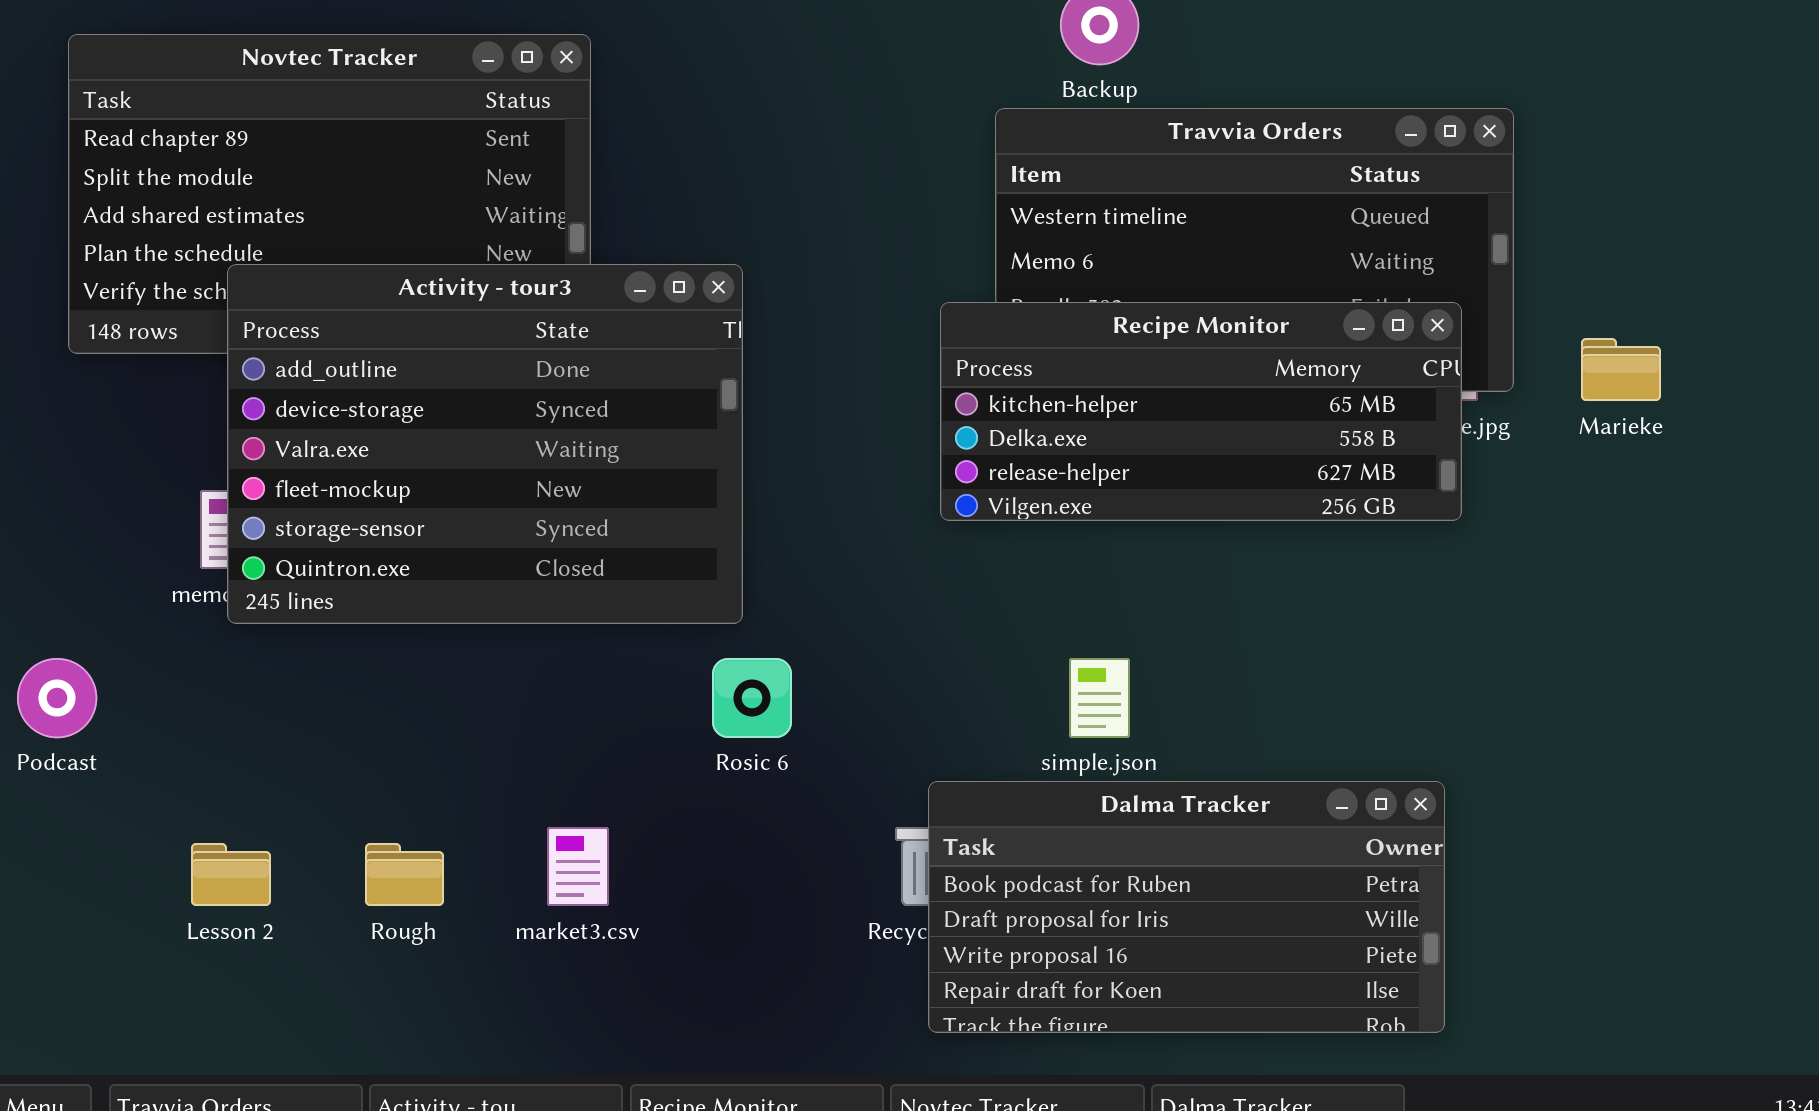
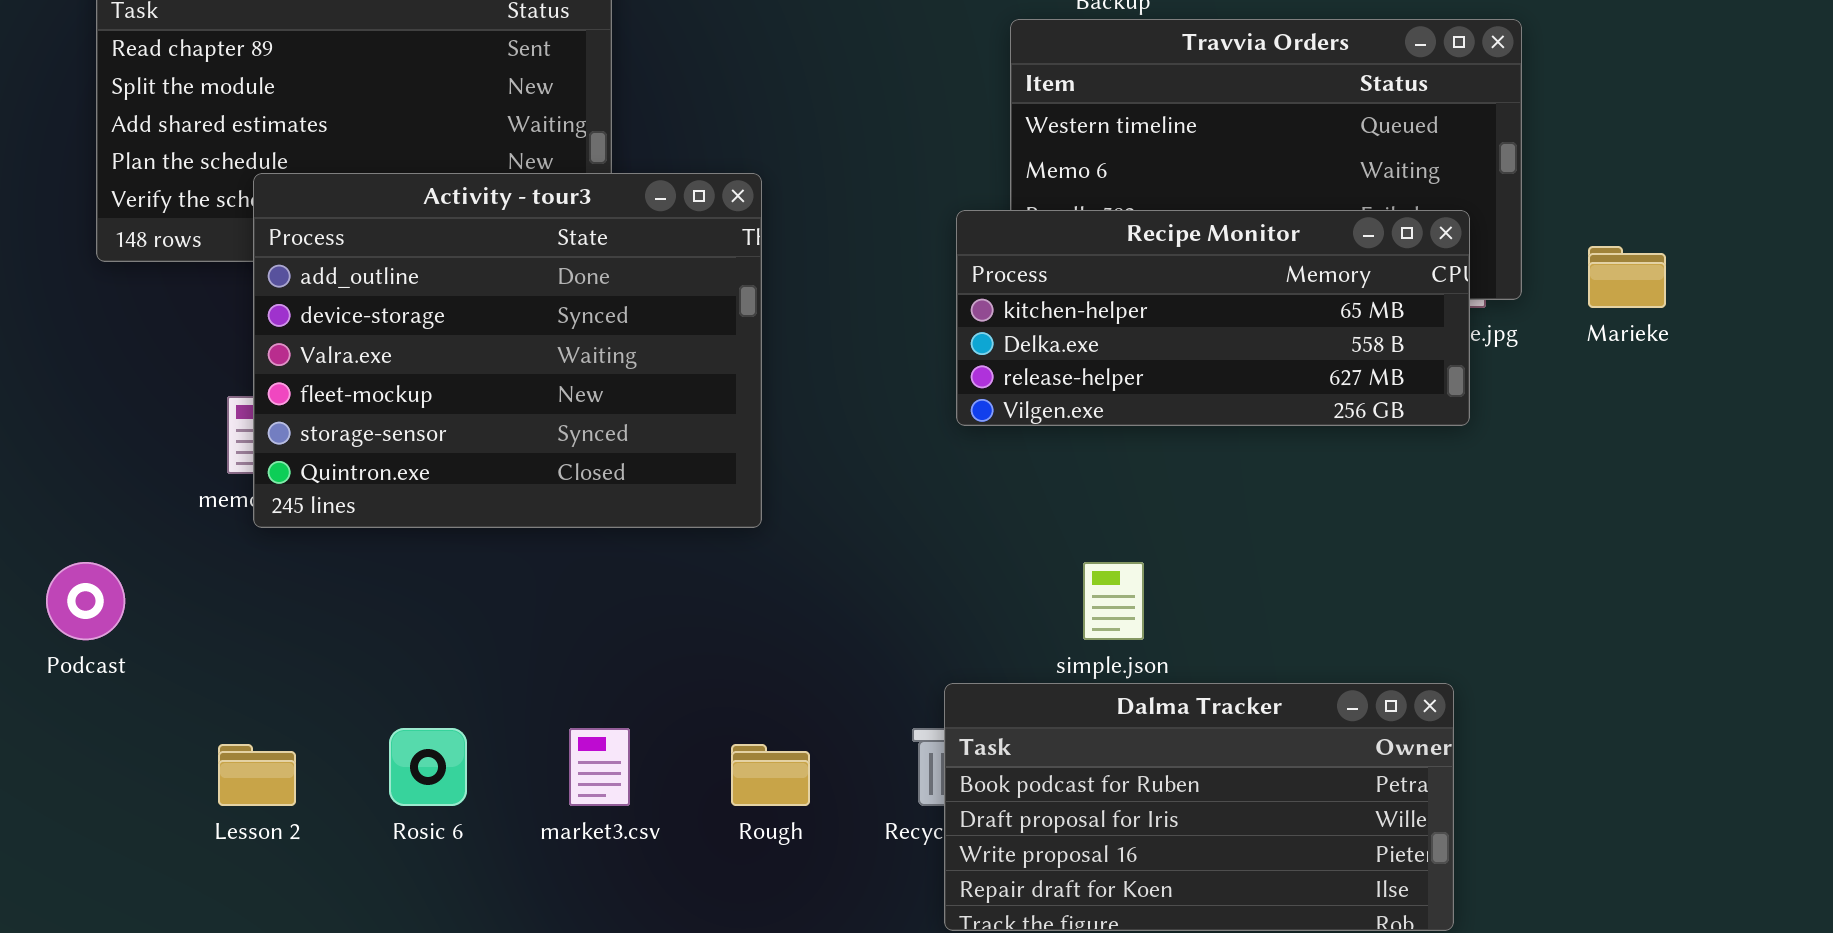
Rosic 6: [712,658,792,738] -> [389,728,467,806], moved
Rough: [365,843,444,906] -> [731,744,810,806], moved

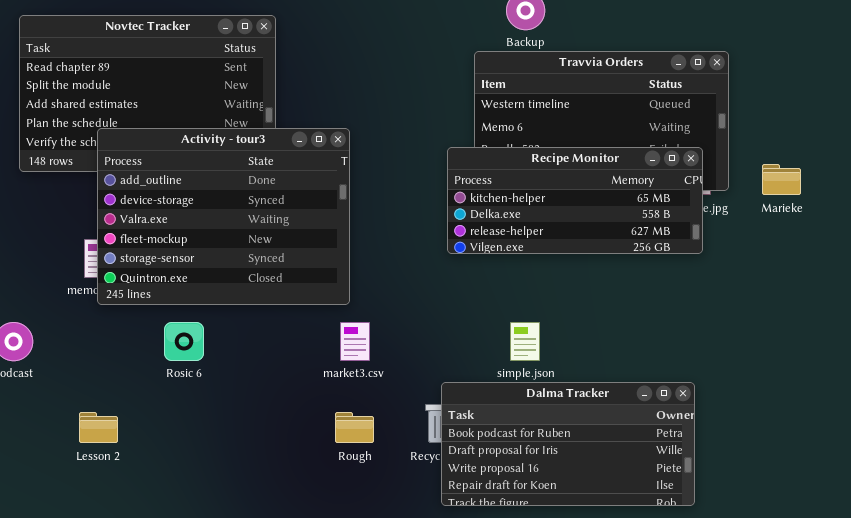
Rosic 6: [389,728,467,806] -> [164,322,204,361], moved
market3.csv: [569,728,630,806] -> [340,322,370,361], moved

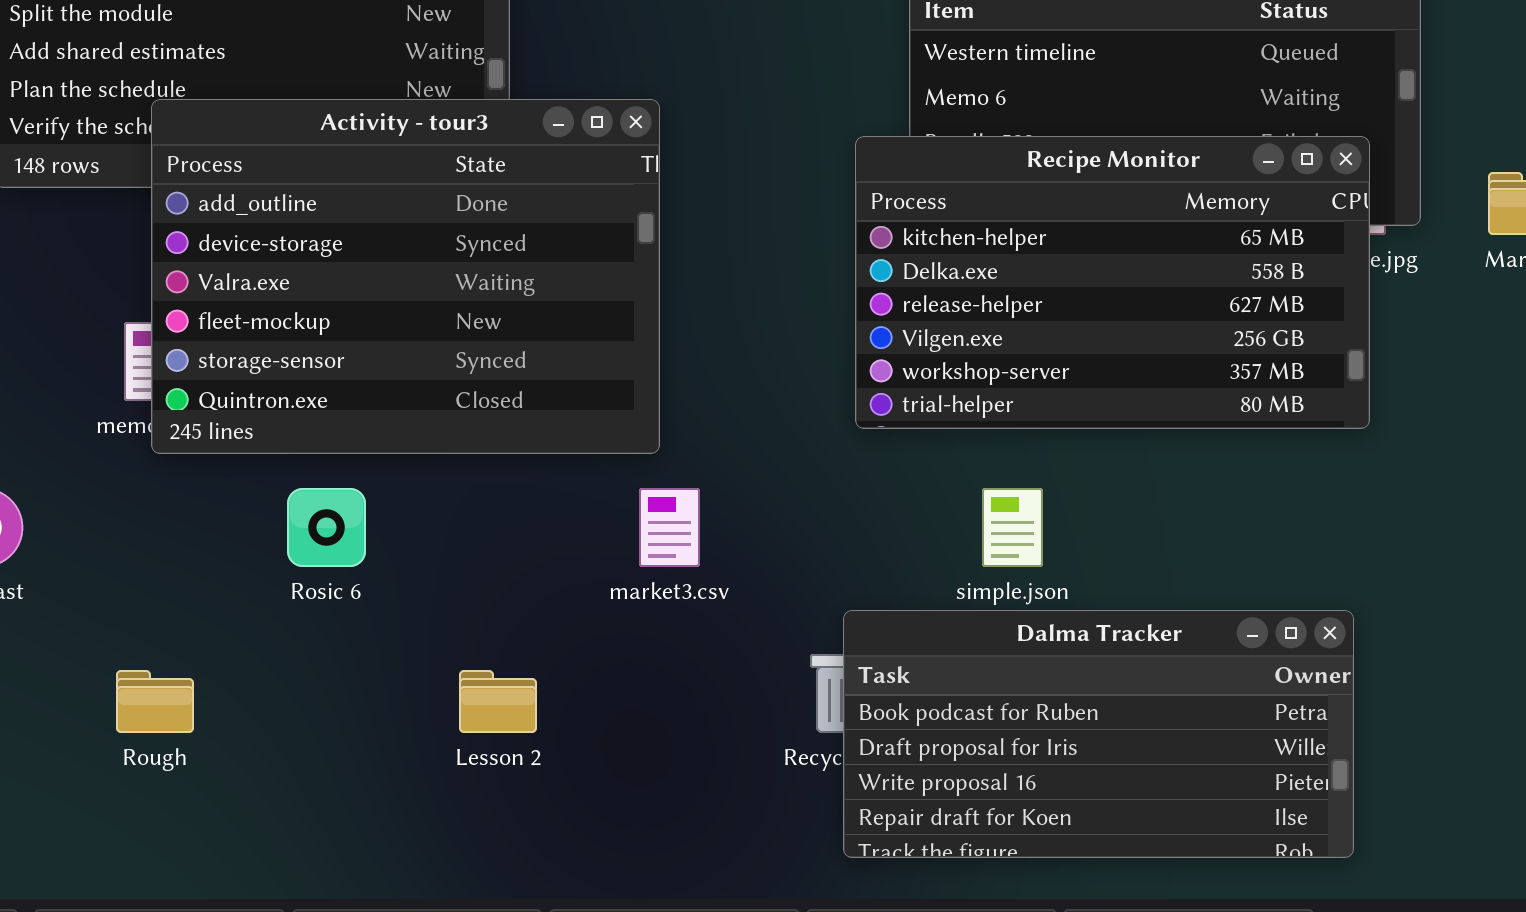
Recipe Monitor: [447,147,703,254] -> [855,136,1370,429], resized
Lesson 2: [79,412,118,443] -> [459,670,537,733], moved
Rough: [335,412,374,443] -> [116,670,194,733], moved

